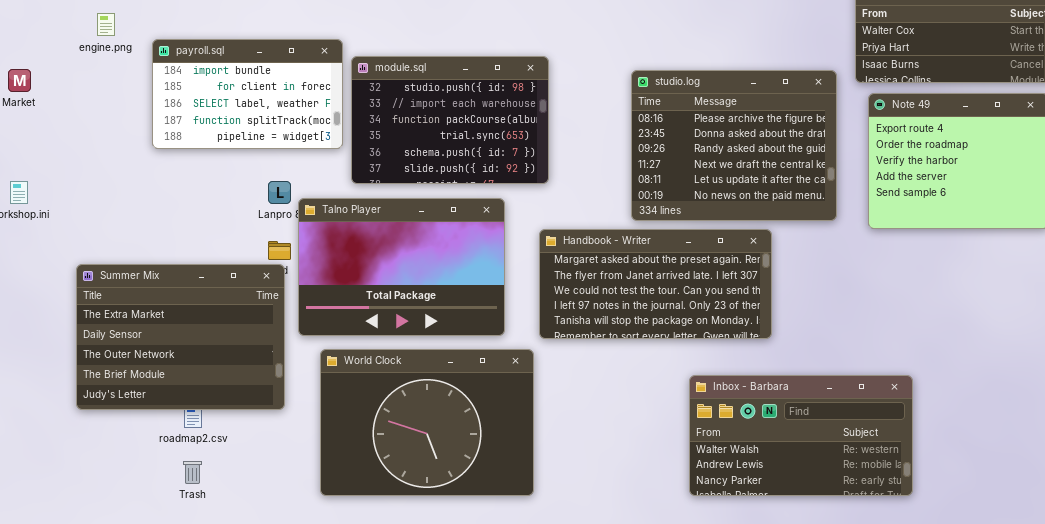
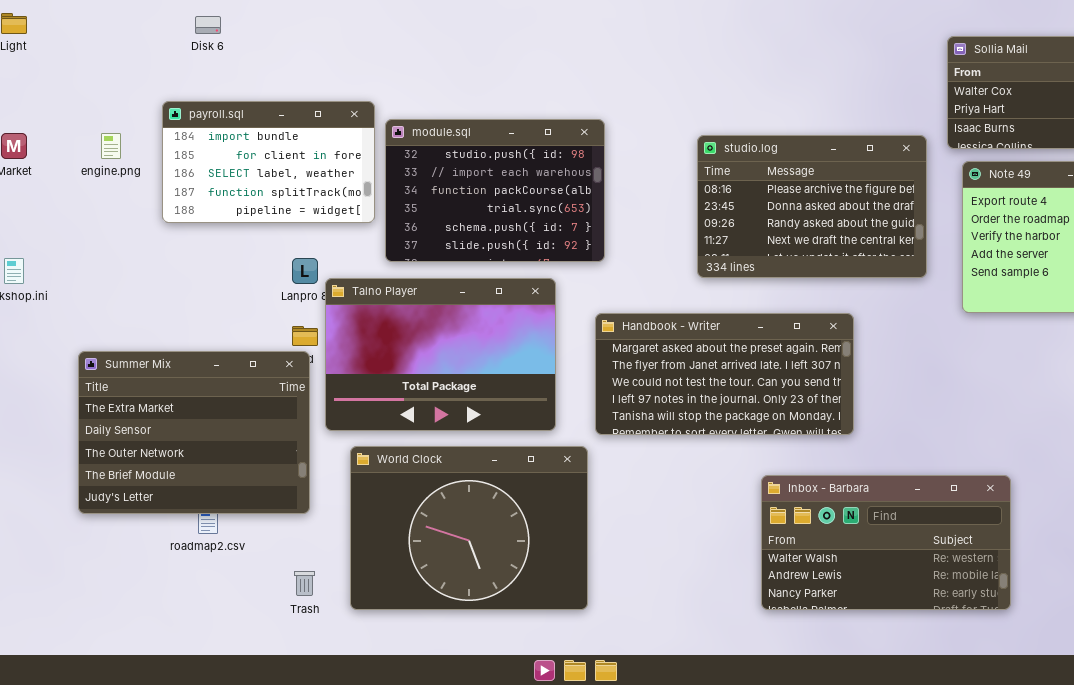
engine.png: [97,13,115,36] -> [101,133,121,159], moved
studio.log: [631,70,837,221] -> [697,135,927,278], resized
Trash: [183,461,202,484] -> [294,571,315,596], moved

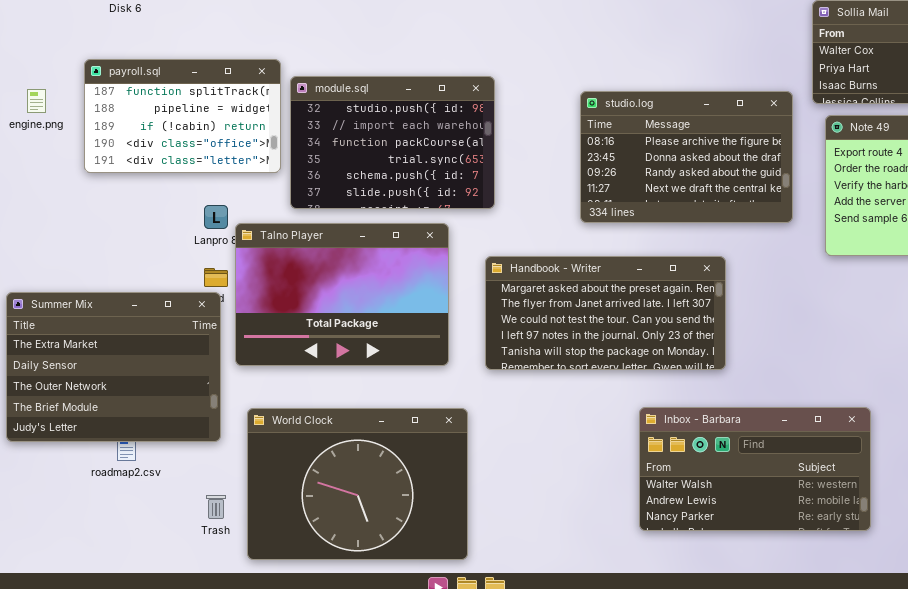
payroll.sql: [162,101,375,223] -> [84,59,281,173], scrolled down 3 rows
World Clock: [350,446,588,610] -> [247,408,468,560], moved

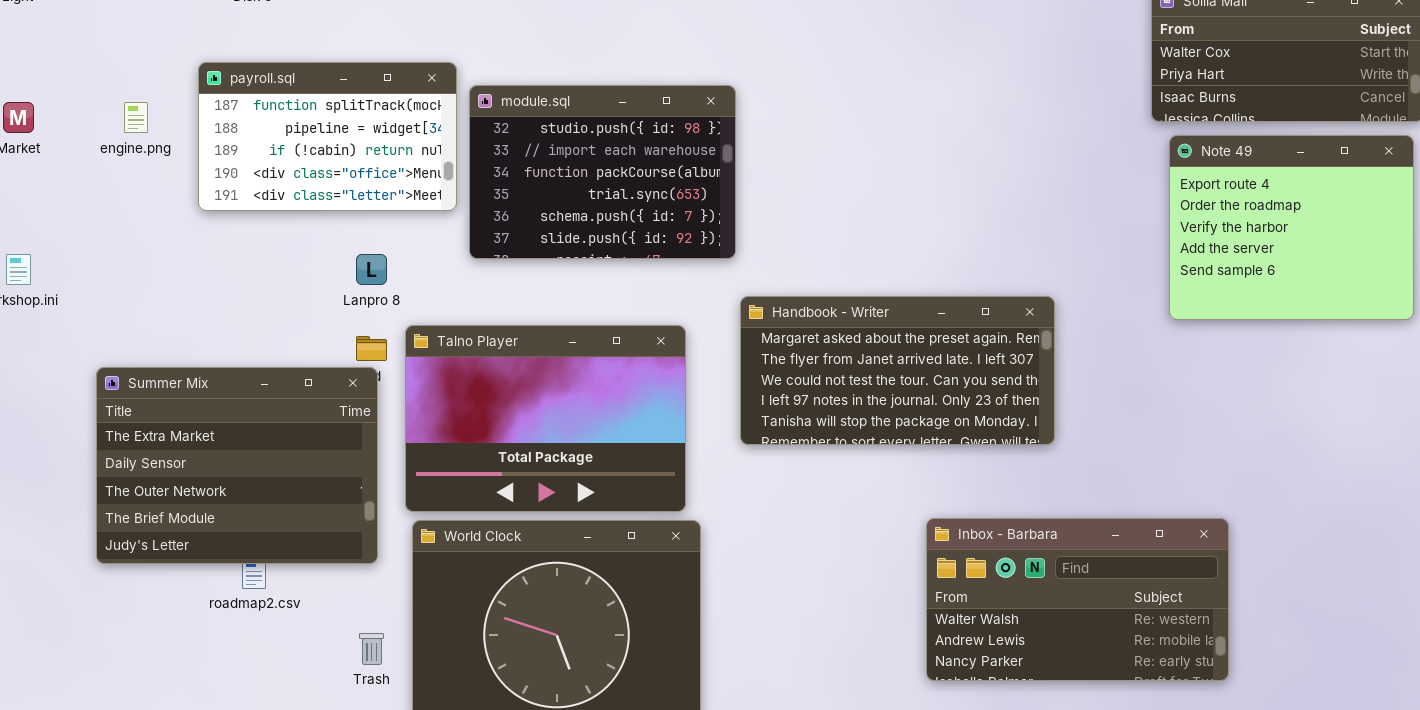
studio.log: [580,91,793,223] -> none, closed
Talno Player: [235,223,449,366] -> [405,325,686,512], moved
Handbook - Writer: [485,256,726,370] -> [740,296,1055,445], moved

